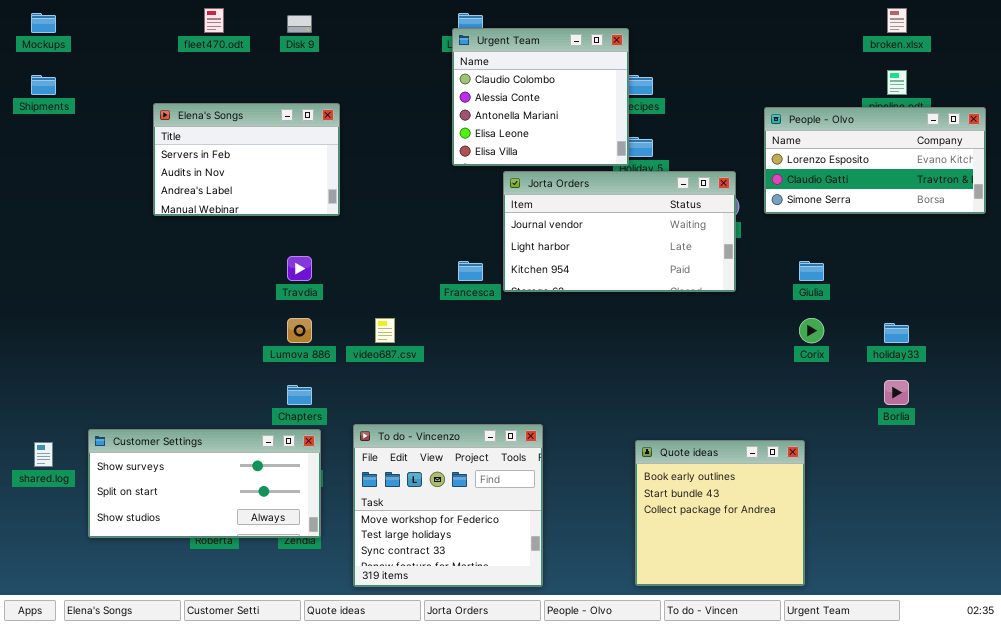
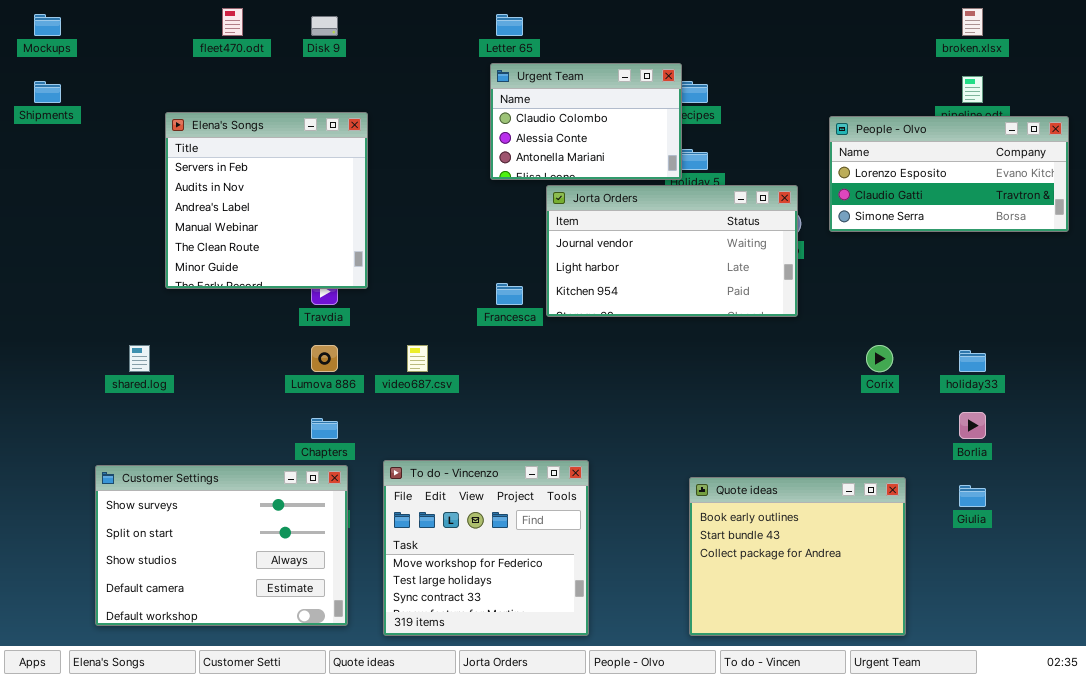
Urgent Team: [452,28,629,166] -> [490,63,682,180], resized
Elena's Songs: [153,103,340,216] -> [165,112,368,289], resized
Giulia: [799,261,824,281] -> [959,485,986,507], moved
Customer Settings: [88,429,321,538] -> [95,465,348,626], resized
Quote ideas: [635,440,805,586] -> [689,477,906,636], resized
shared.log: [34,442,53,467] -> [129,345,150,372], moved

